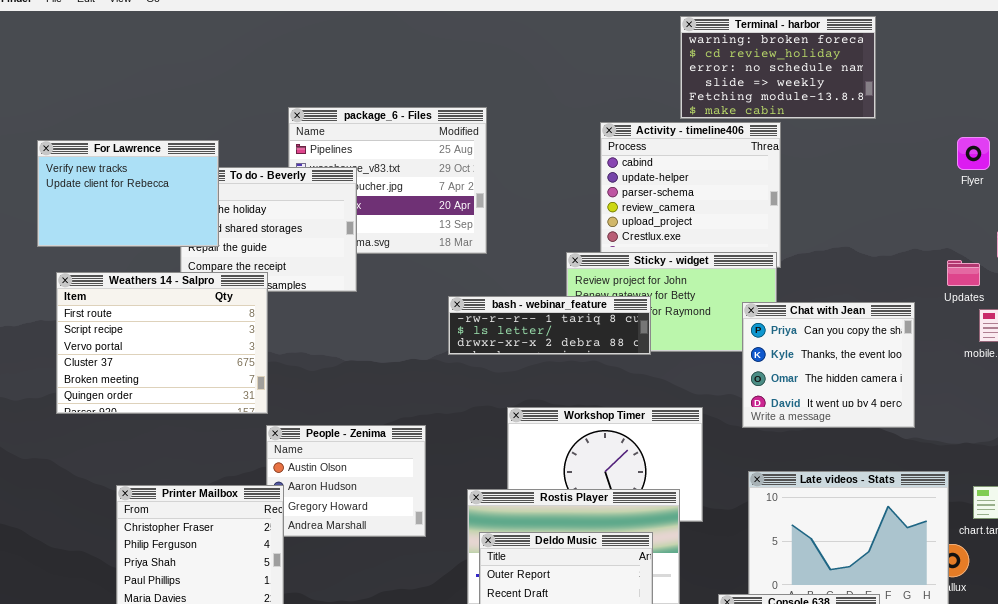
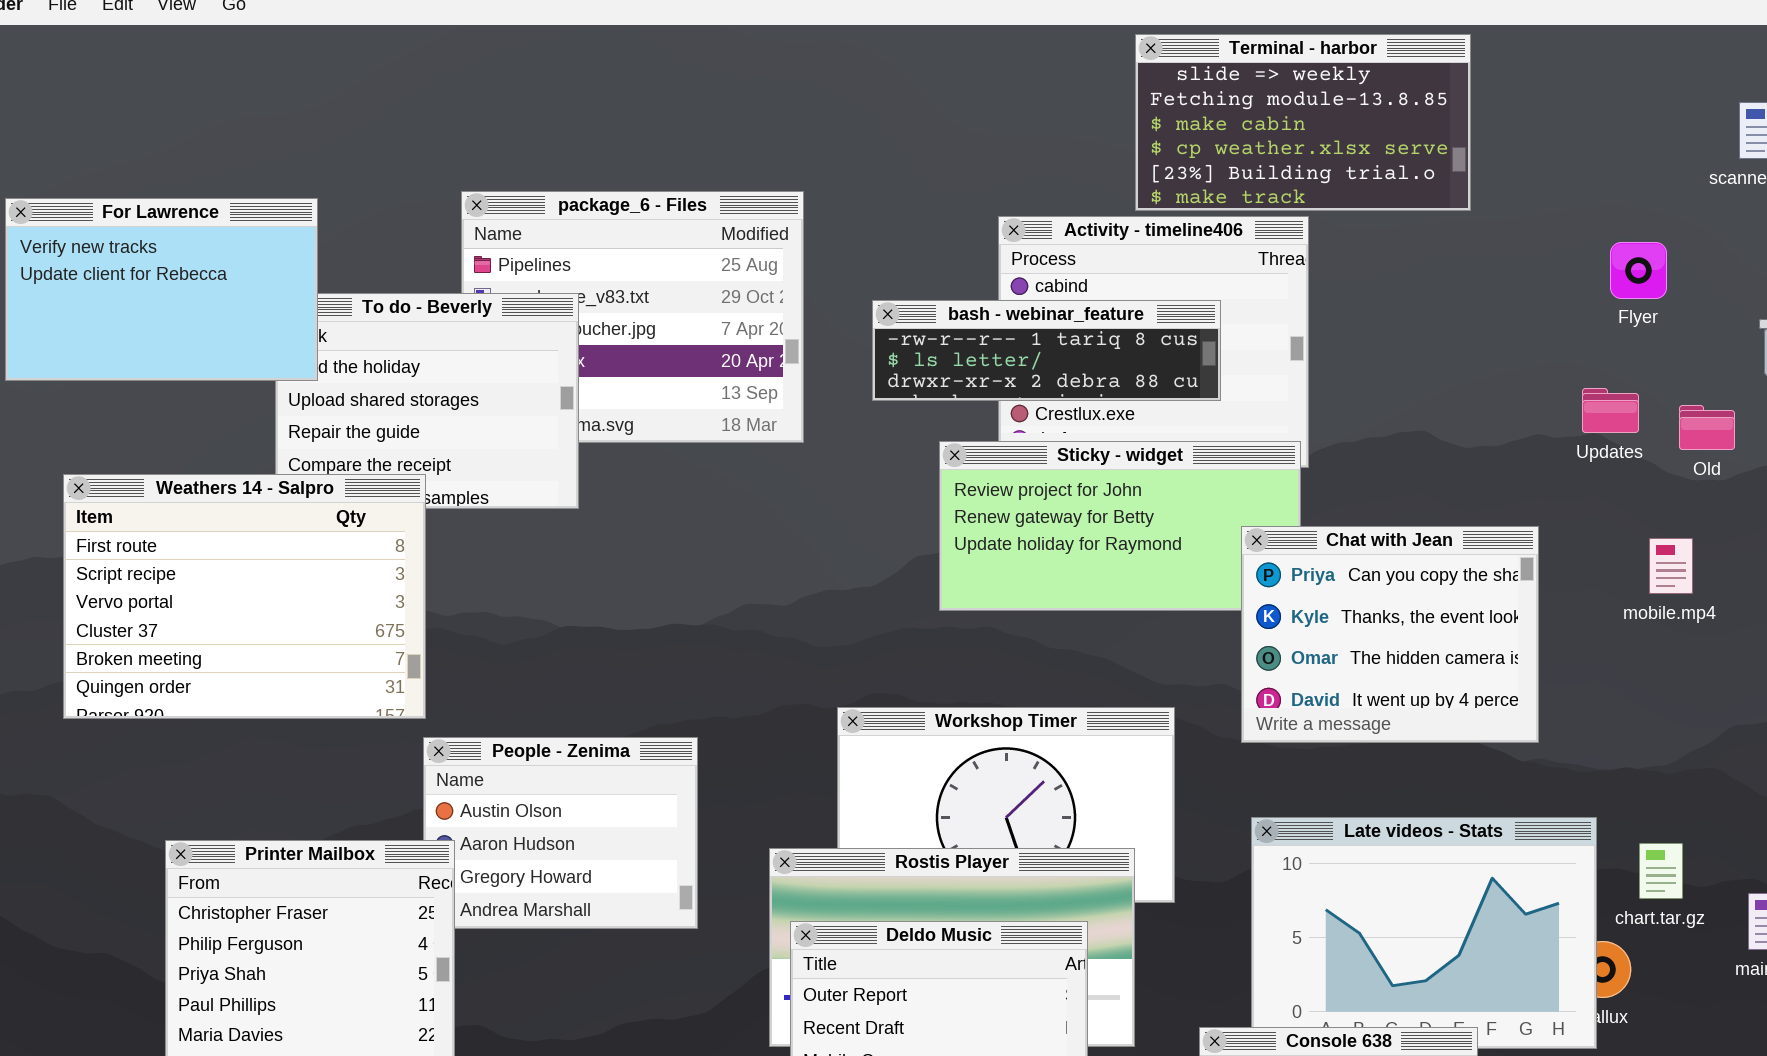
Terminal - harbor: [680,16,876,119] -> [1135,34,1471,211], scrolled down 3 rows
For Lawrence: [37,140,219,247] -> [5,198,318,381], moved
Updates: [947,260,980,286] -> [1582,388,1639,433], moved
bash - webinar_feature: [448,296,651,355] -> [872,300,1221,401], moved

